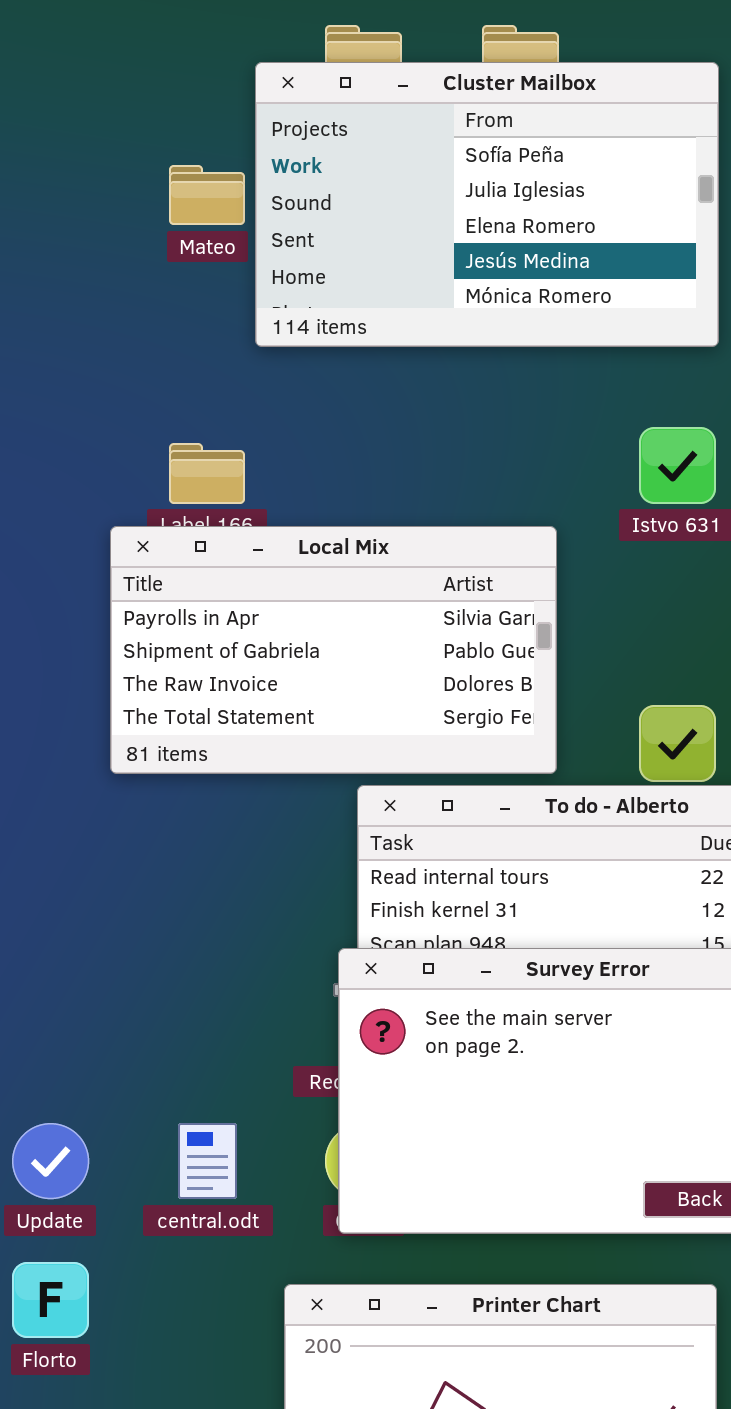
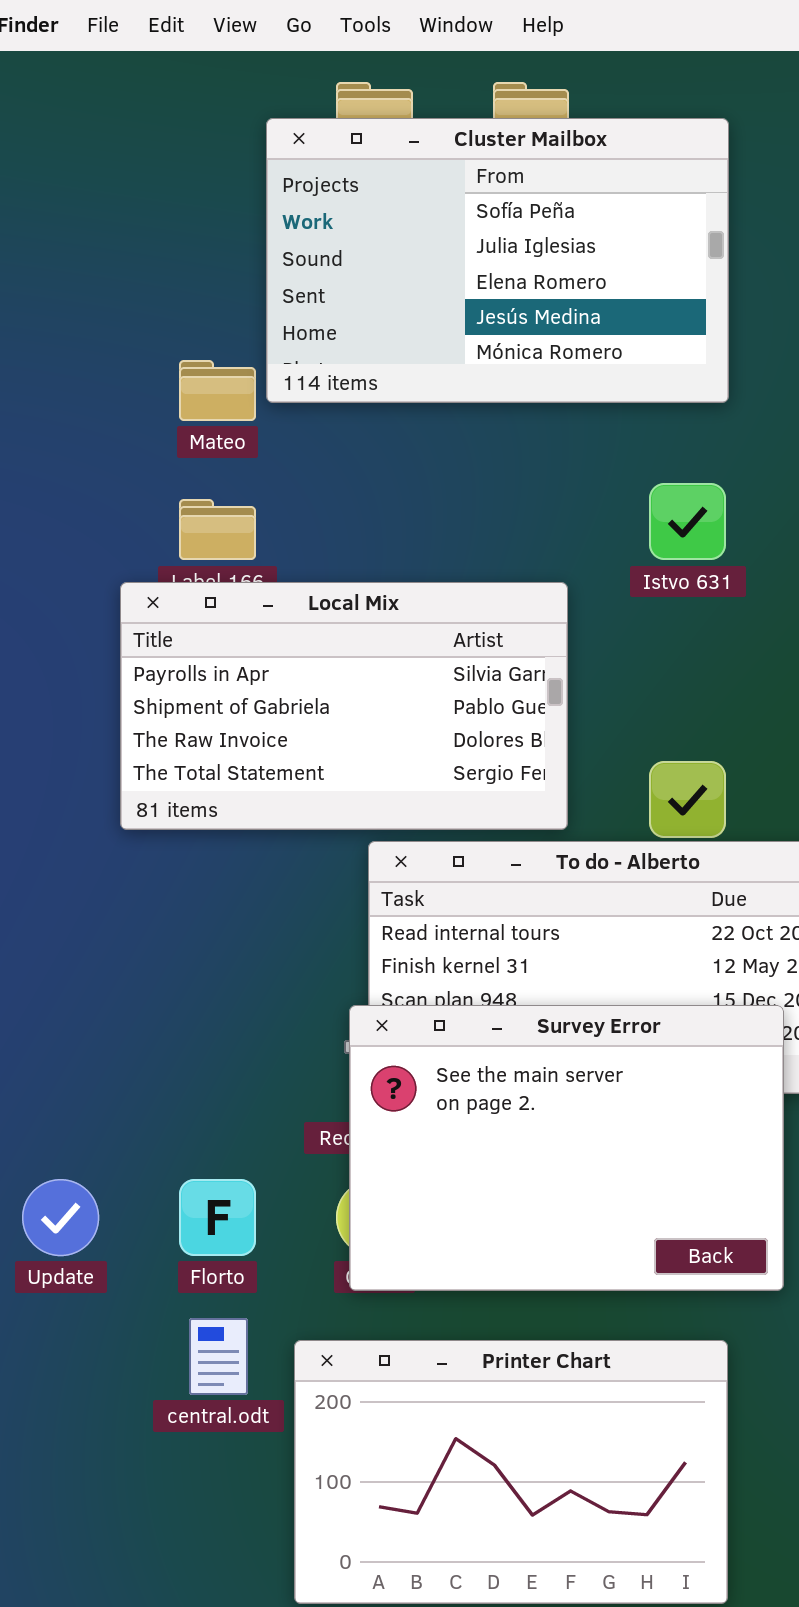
Mateo: [169,165,245,225] -> [179,360,256,421], moved
central.odt: [178,1123,237,1199] -> [189,1318,248,1395], moved
Florto: [12,1262,89,1338] -> [179,1179,256,1256], moved

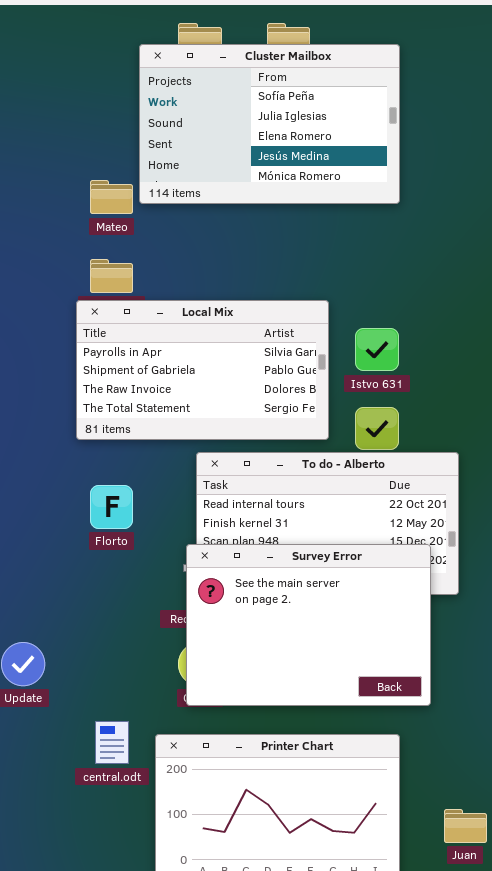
Istvo 631: [649,483,726,560] -> [355,328,399,371], moved
Local Mix: [120,582,568,830] -> [76,300,329,440], moved
Florto: [179,1179,256,1256] -> [90,485,133,529], moved

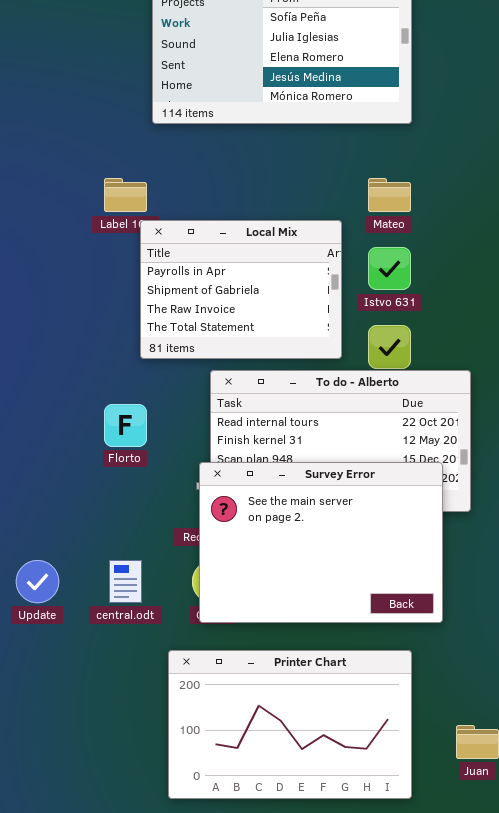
Mateo: [90,180,133,214] -> [368,178,411,212], moved
Local Mix: [76,300,329,440] -> [140,220,342,359], resized
central.odt: [95,721,129,764] -> [109,560,142,603], moved

